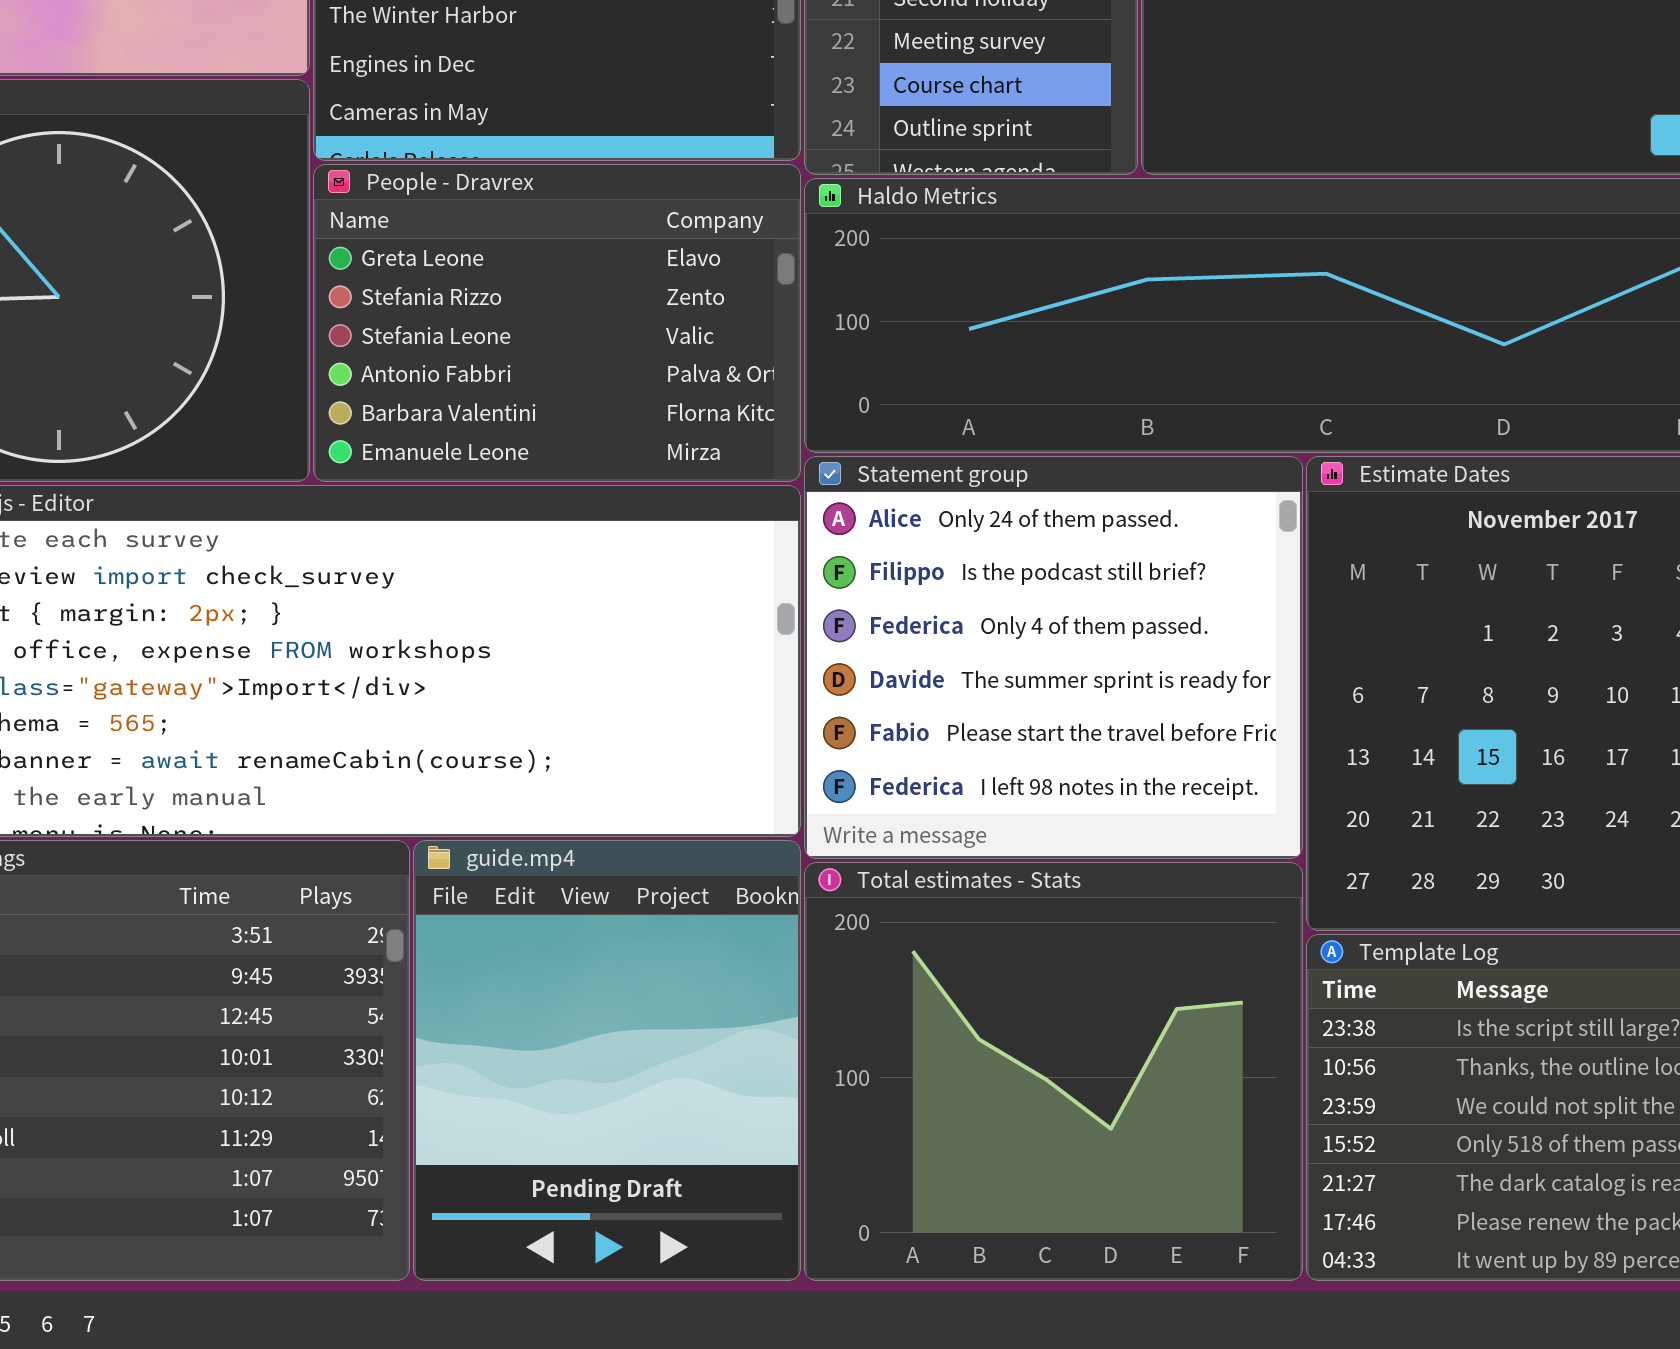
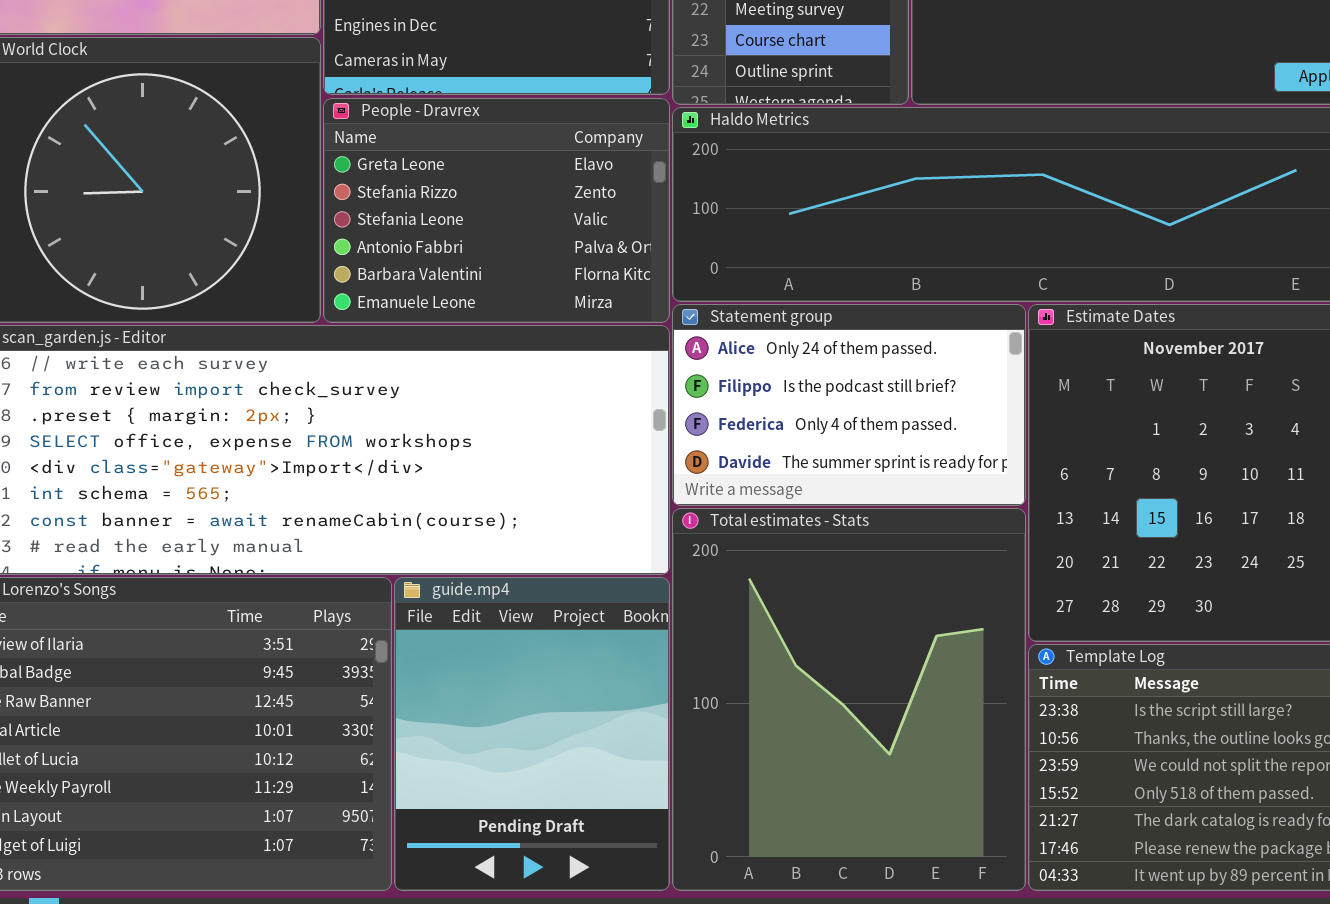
Statement group: [804,456,1303,859] -> [672,304,1026,506], resized
Total estimates - Stats: [804,862,1303,1281] -> [672,508,1026,891], resized

